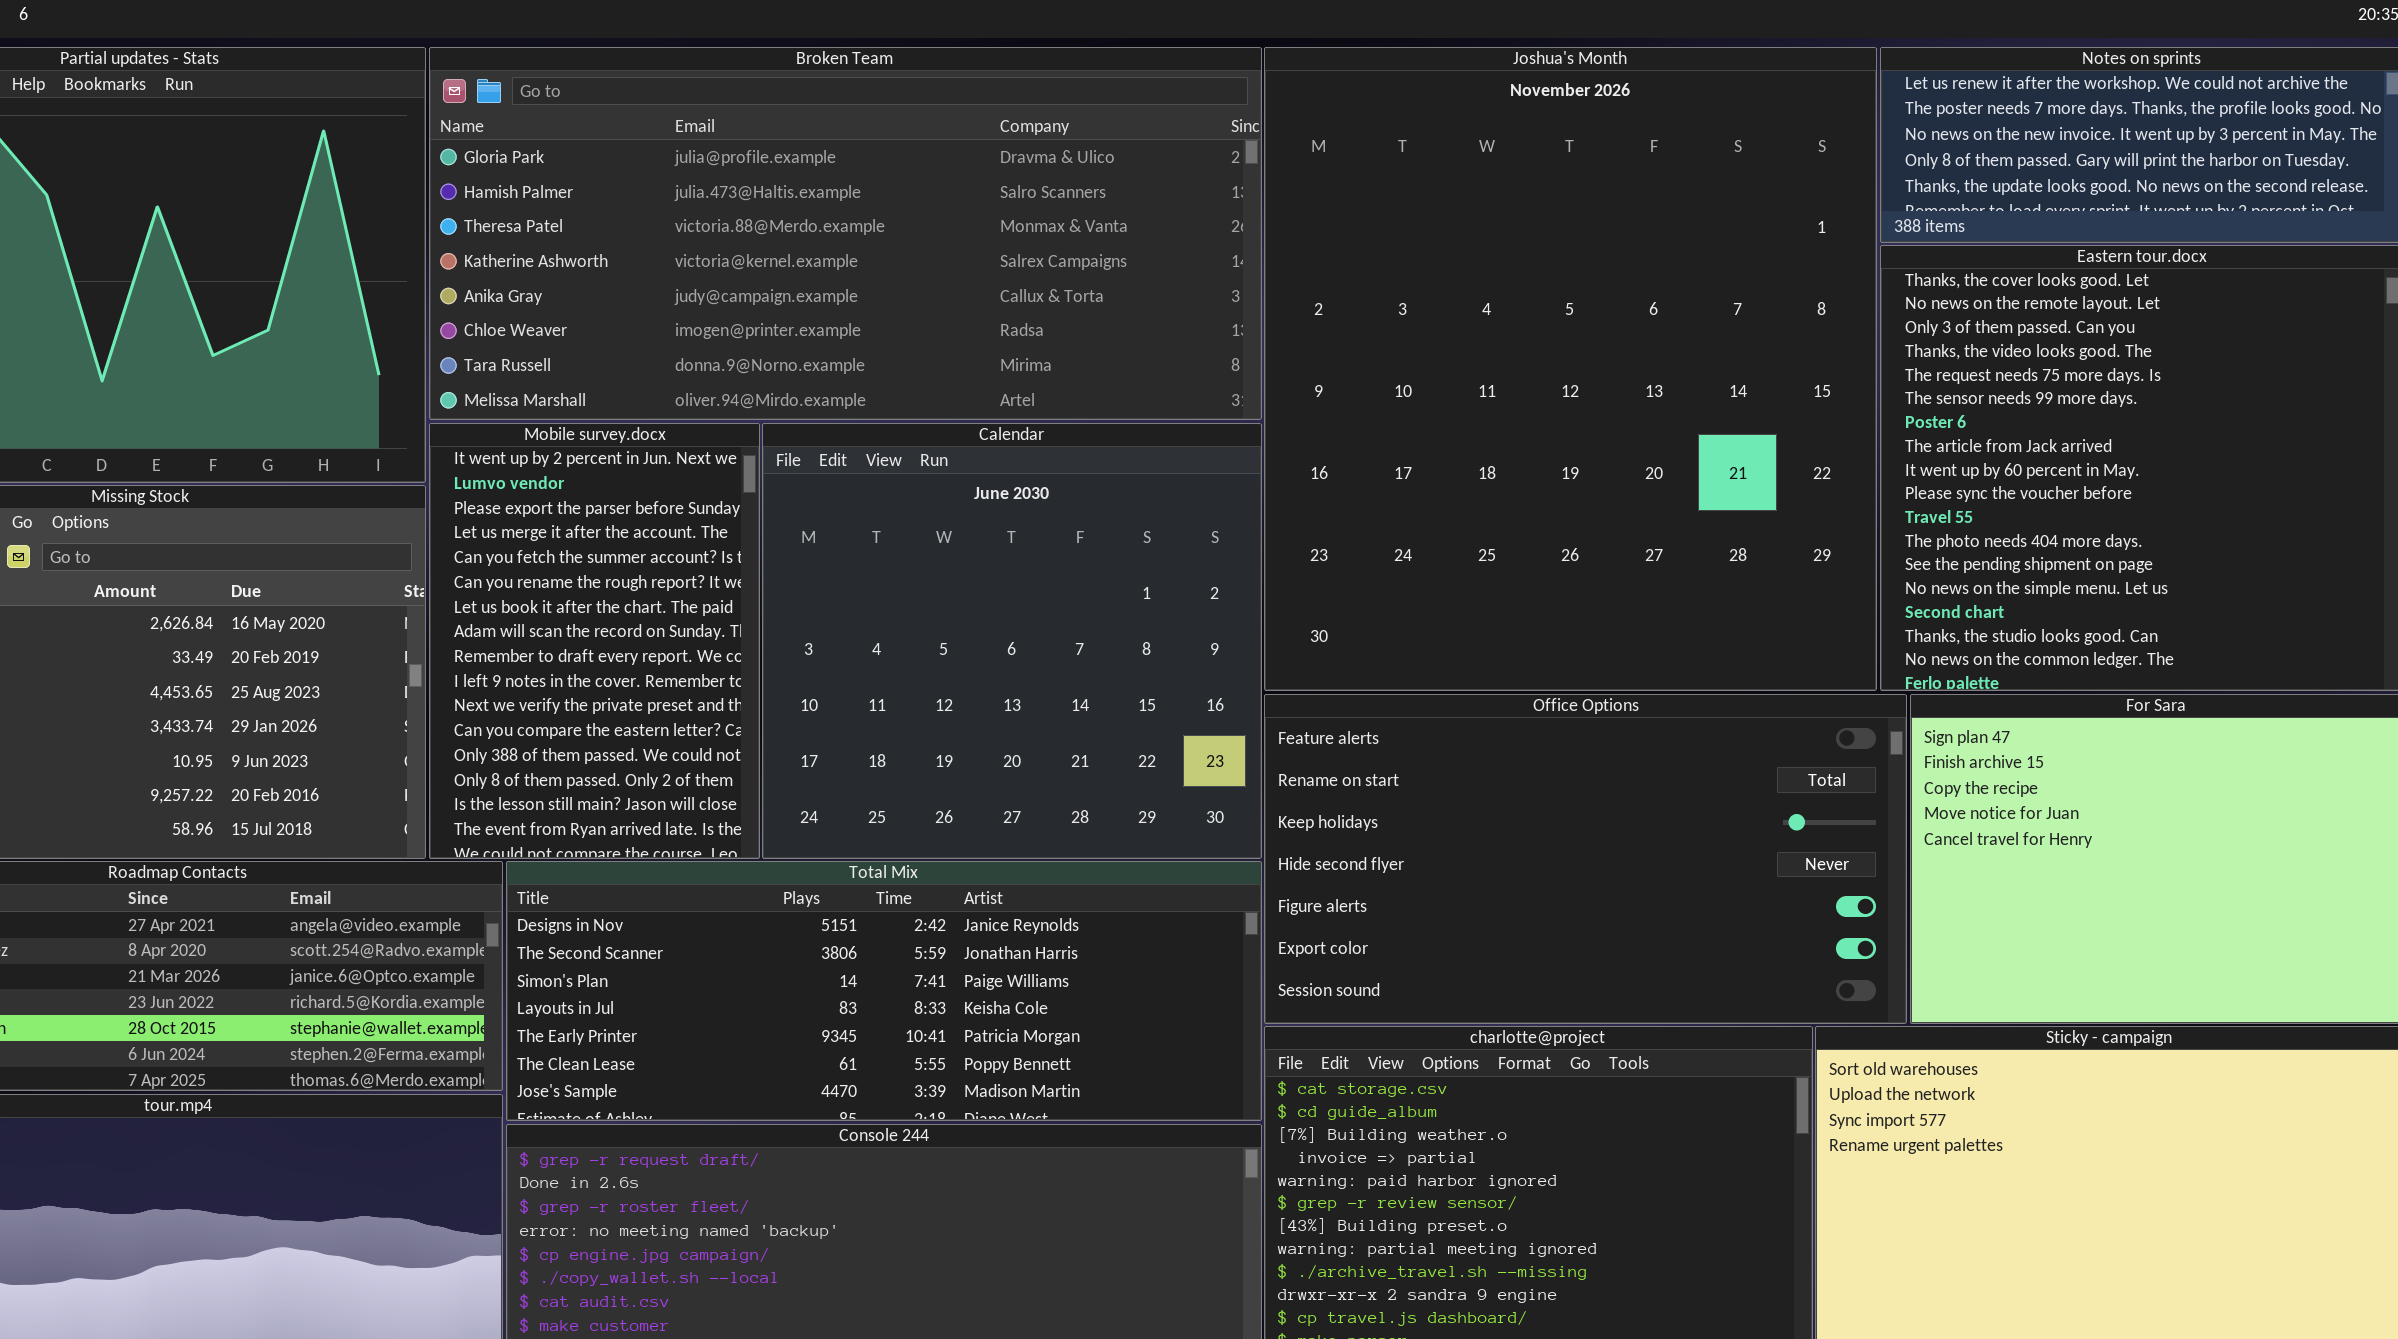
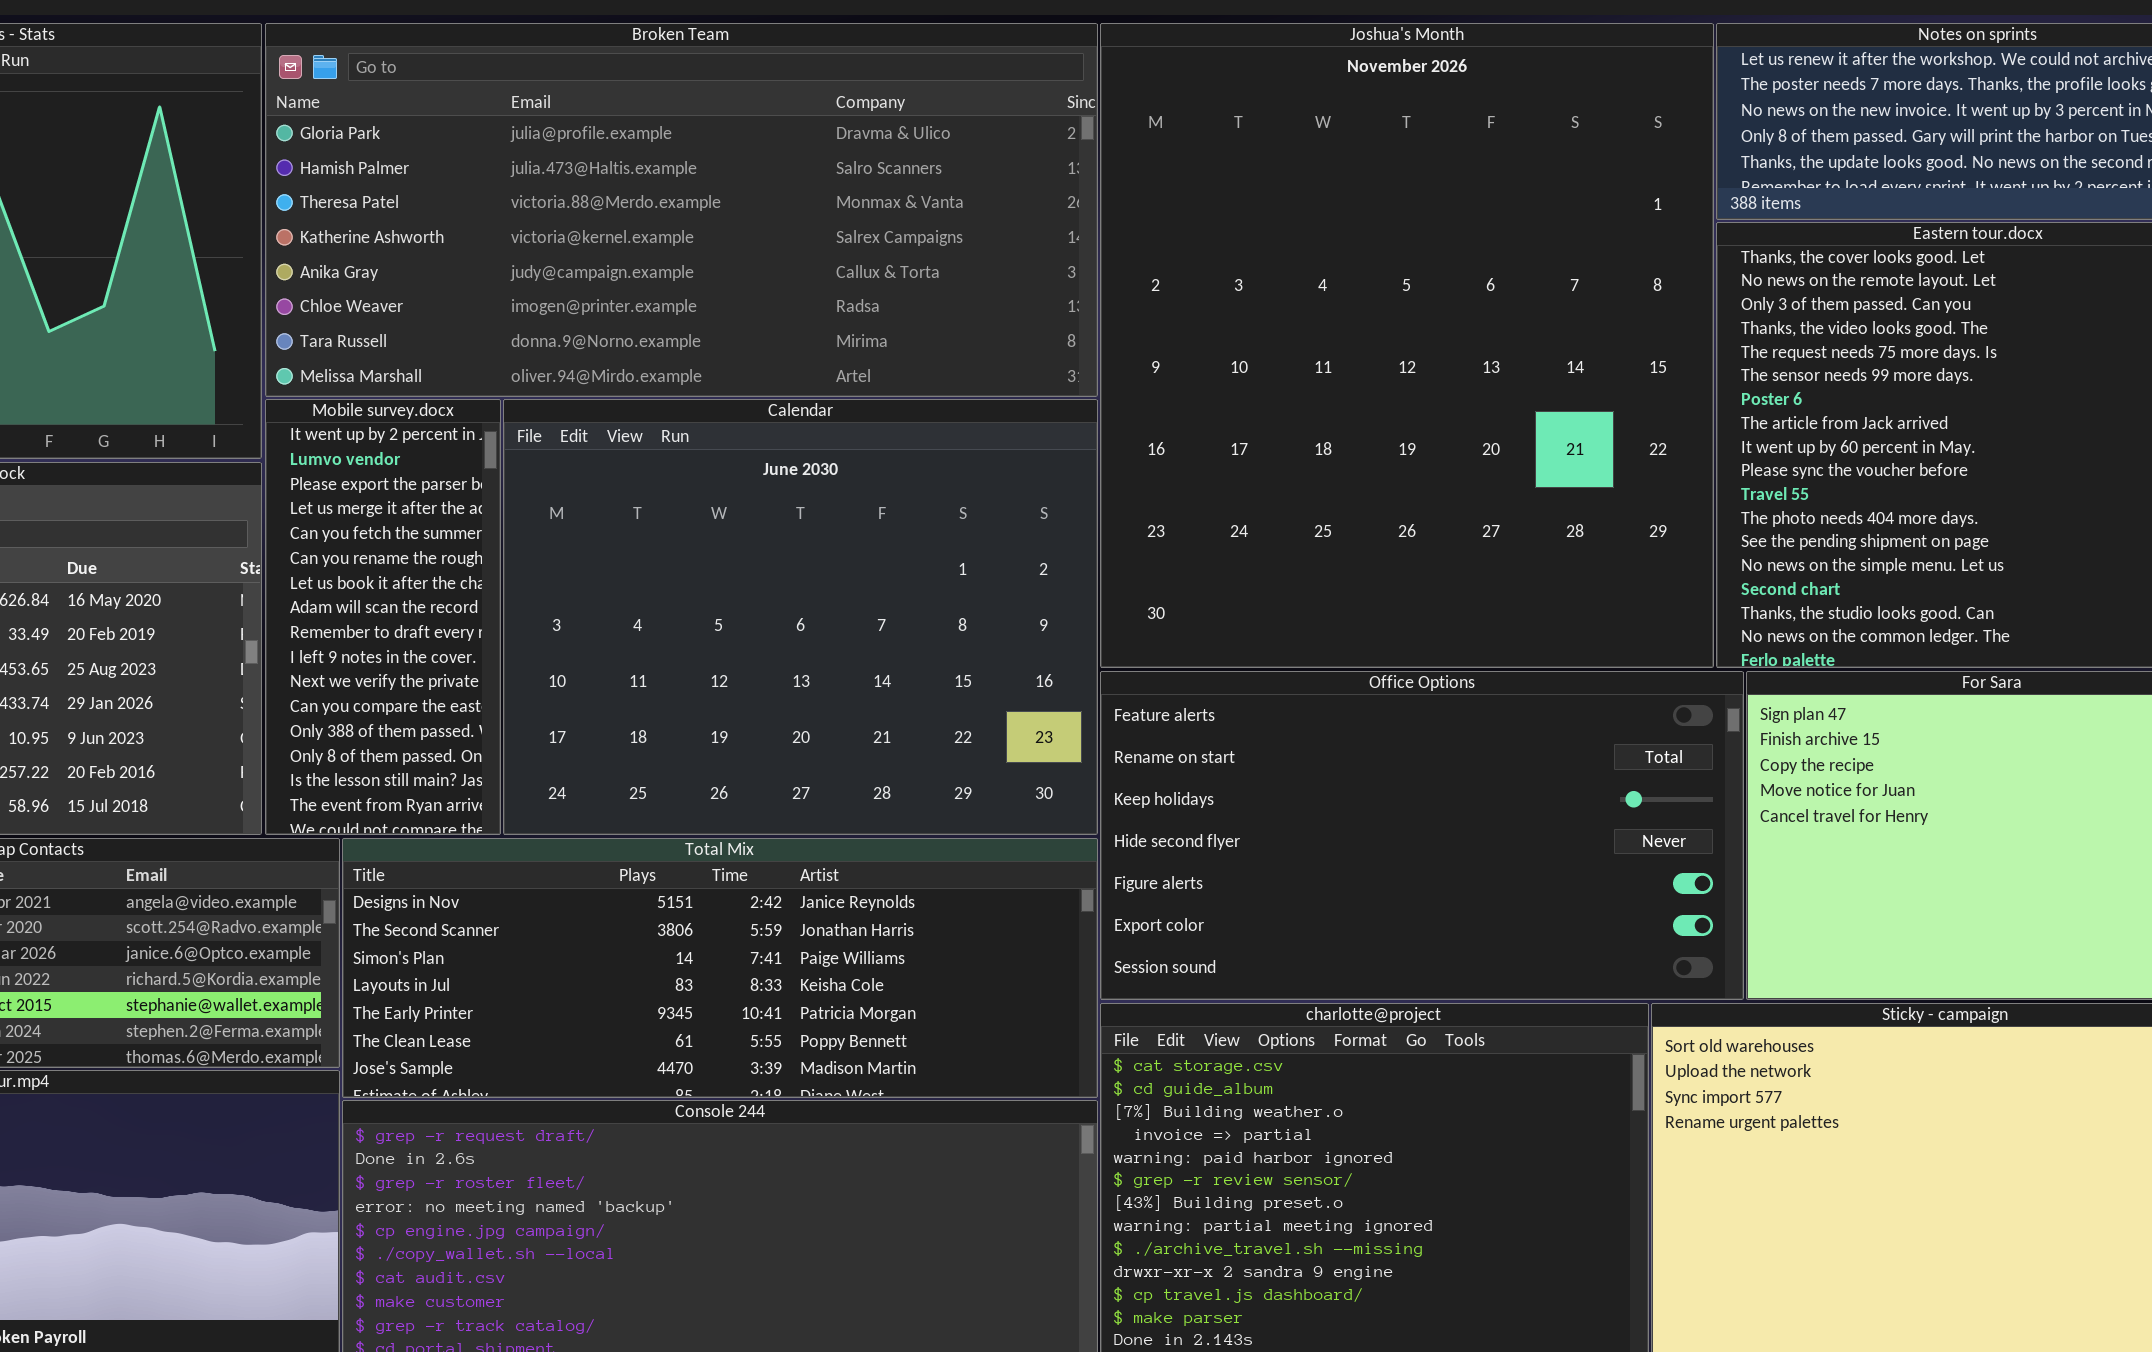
Mobile survey.docx: [429,423,760,859] -> [265,399,501,835], resized
Calendar: [762,423,1262,859] -> [503,399,1098,835], resized

